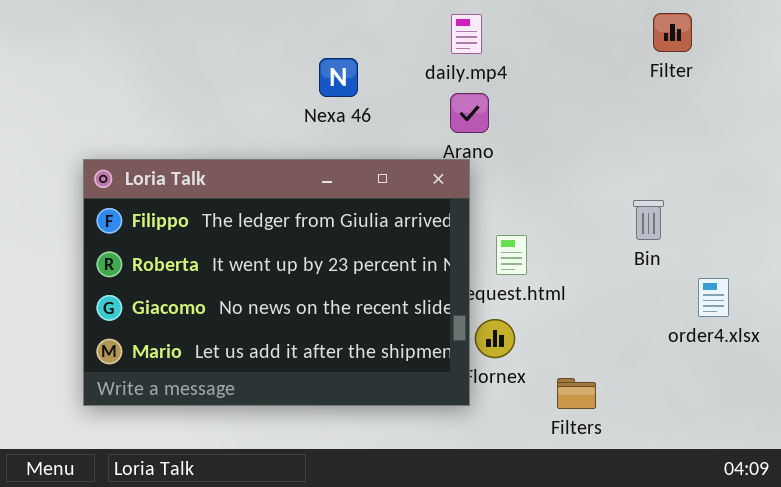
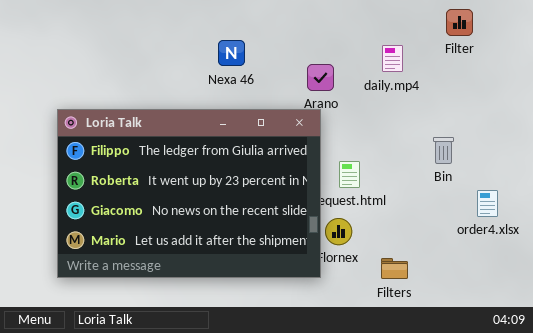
daily.mp4: [451,14,482,54] -> [382,45,403,72], moved

